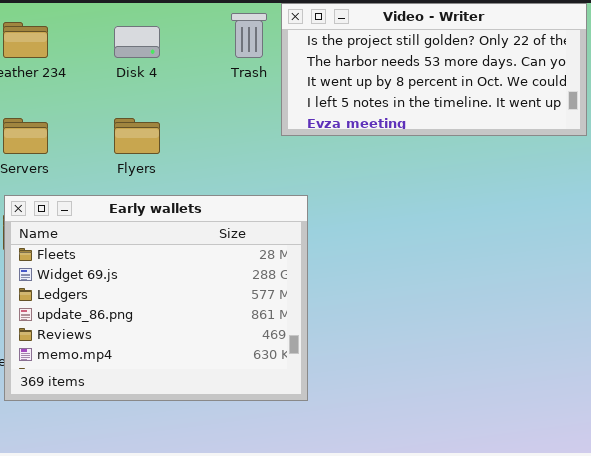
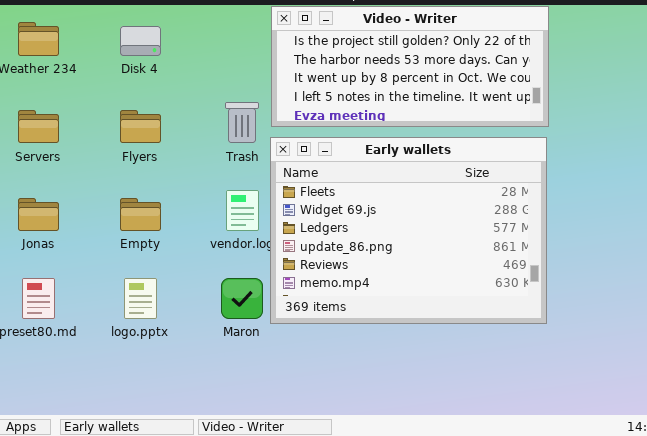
Trash: [231,13,267,58] -> [225,102,259,143], moved
Early wallets: [4,195,308,401] -> [270,137,547,324], moved

